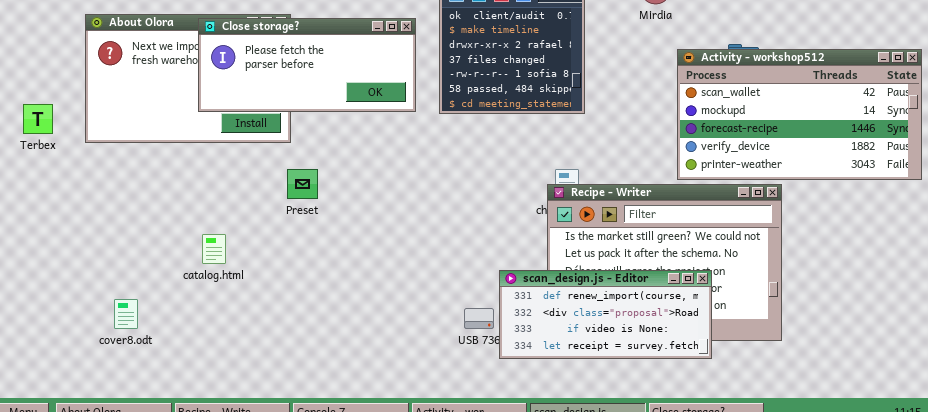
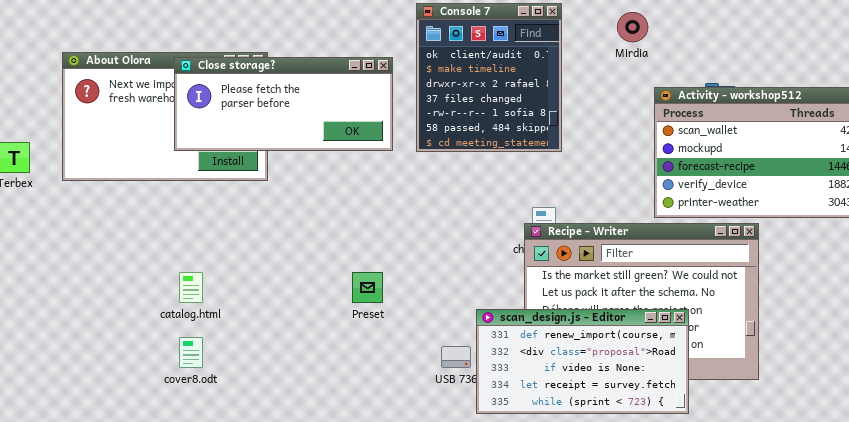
Preset: [287,169,318,199] -> [352,272,383,303], moved
scan_design.js - Editor: [499,270,712,359] -> [476,309,689,414], resized
cover8.odt: [114,299,138,329] -> [179,337,203,368], moved

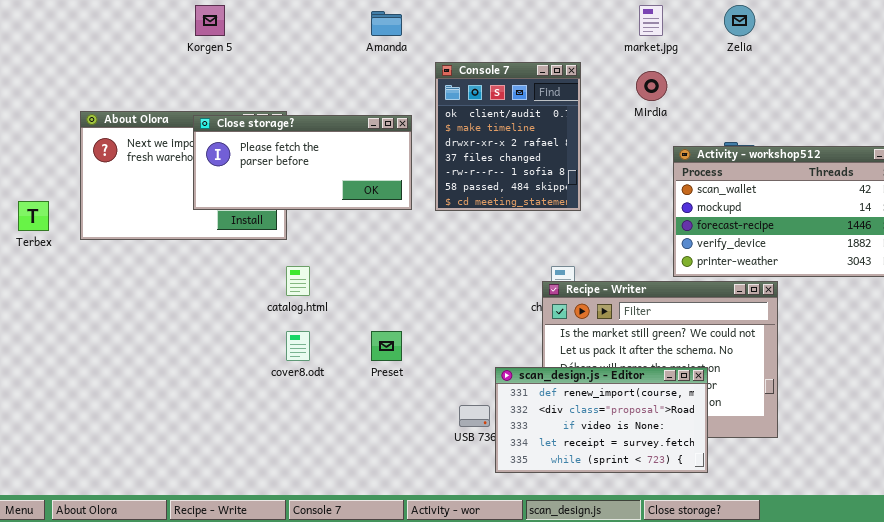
catalog.html: [179,272,203,303] -> [286,266,310,296], moved
cover8.odt: [179,337,203,368] -> [286,331,310,361], moved

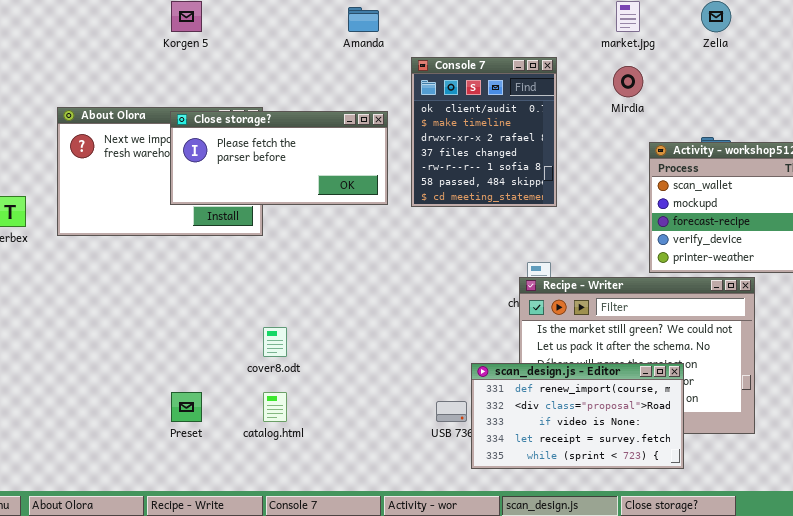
catalog.html: [286,266,310,296] -> [263,392,287,422], moved
Preset: [371,331,402,361] -> [171,392,202,422], moved

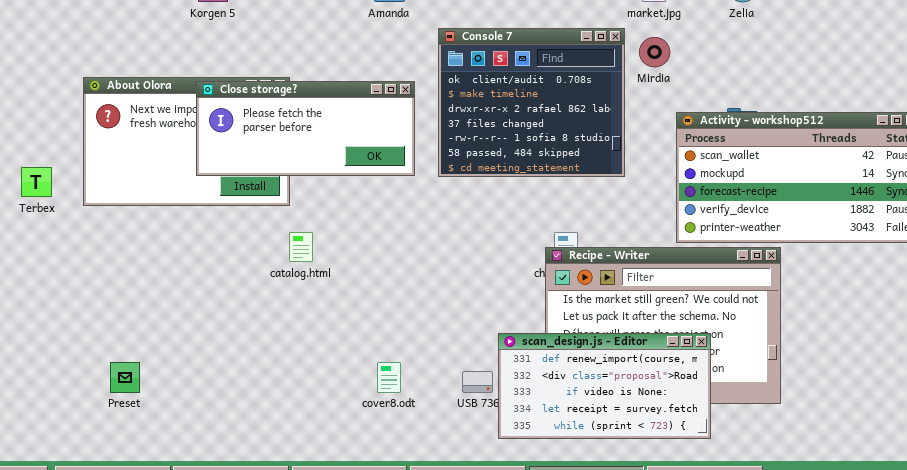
Console 7: [411,57,557,207] -> [438,28,625,177], resized
cover8.odt: [263,327,287,357] -> [377,362,401,393], moved
Preset: [171,392,202,422] -> [110,362,140,393], moved
catalog.html: [263,392,287,422] -> [289,232,313,262], moved

